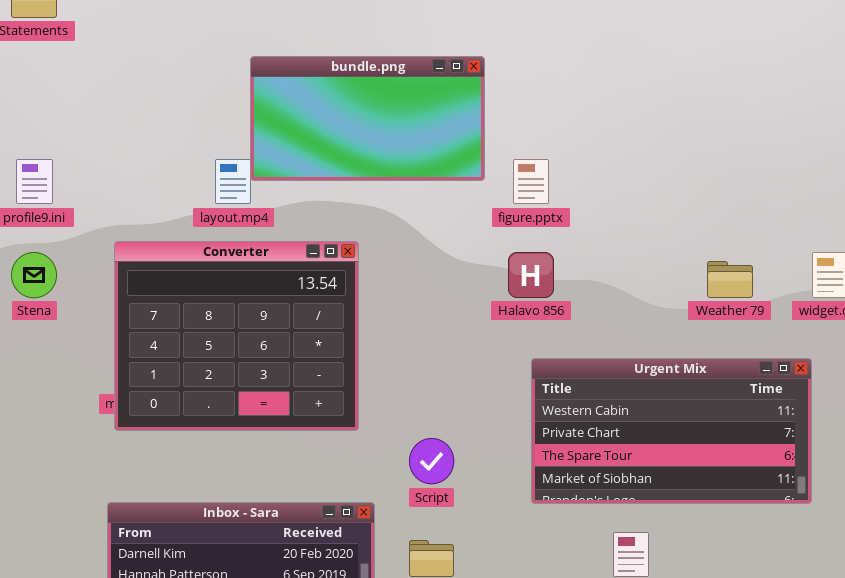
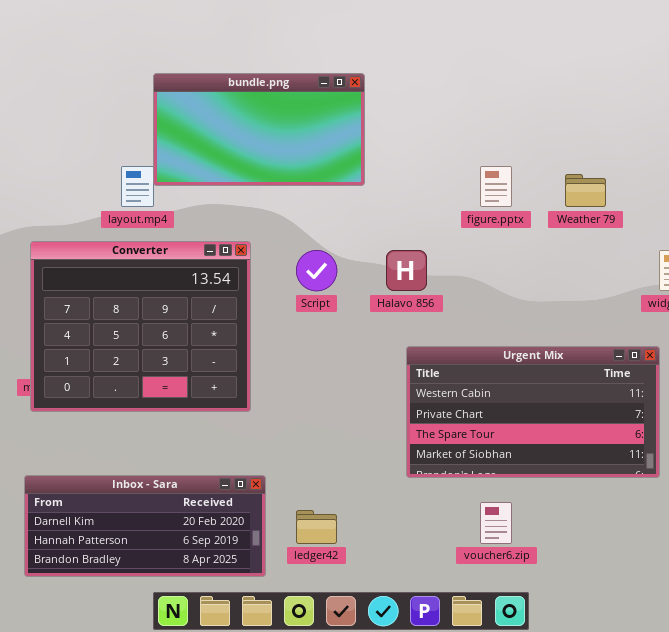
figure.pptx: [513,159,549,204] -> [480,166,512,207], moved
Weather 79: [707,261,753,298] -> [565,174,606,207], moved
Script: [409,438,454,484] -> [296,250,337,291], moved

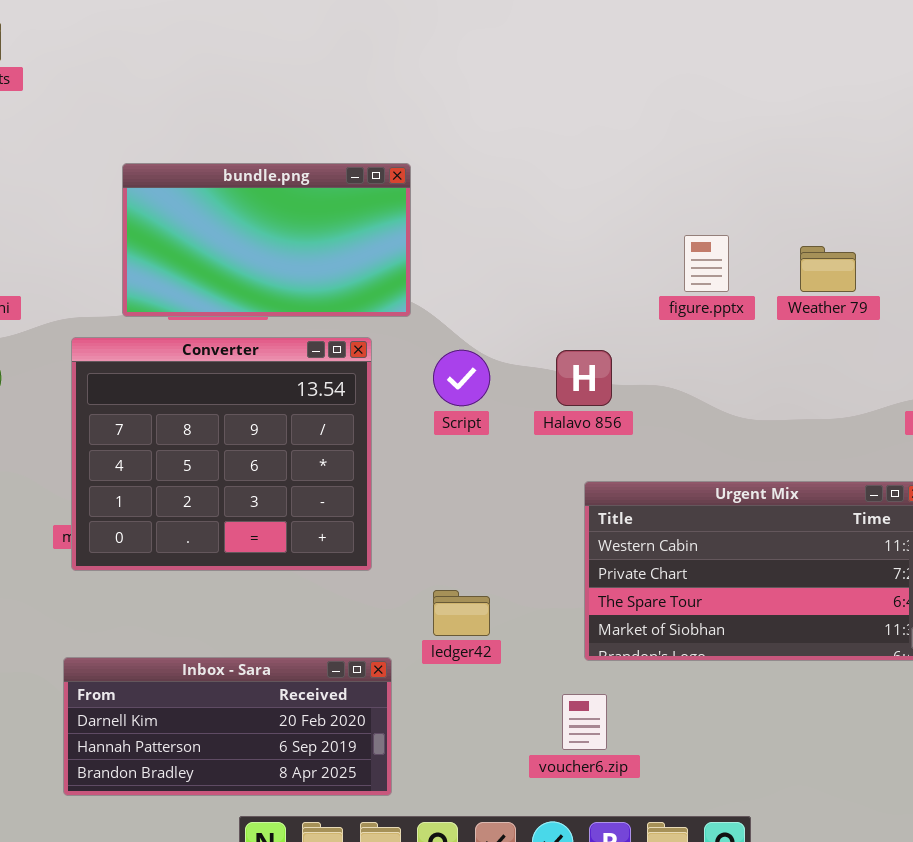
bundle.png: [153,73,365,186] -> [122,163,411,317], moved
voucher6.zip: [480,502,512,544] -> [562,694,607,750], moved
ledger42: [296,510,337,544] -> [433,590,490,636], moved

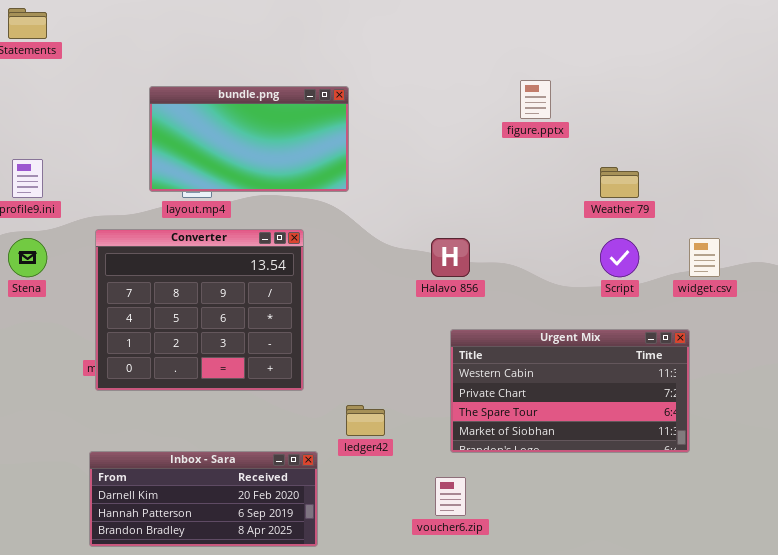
bundle.png: [122,163,411,317] -> [149,86,349,192], moved
figure.pptx: [684,235,729,292] -> [520,80,551,119], moved
Script: [433,350,490,406] -> [600,238,639,277], moved

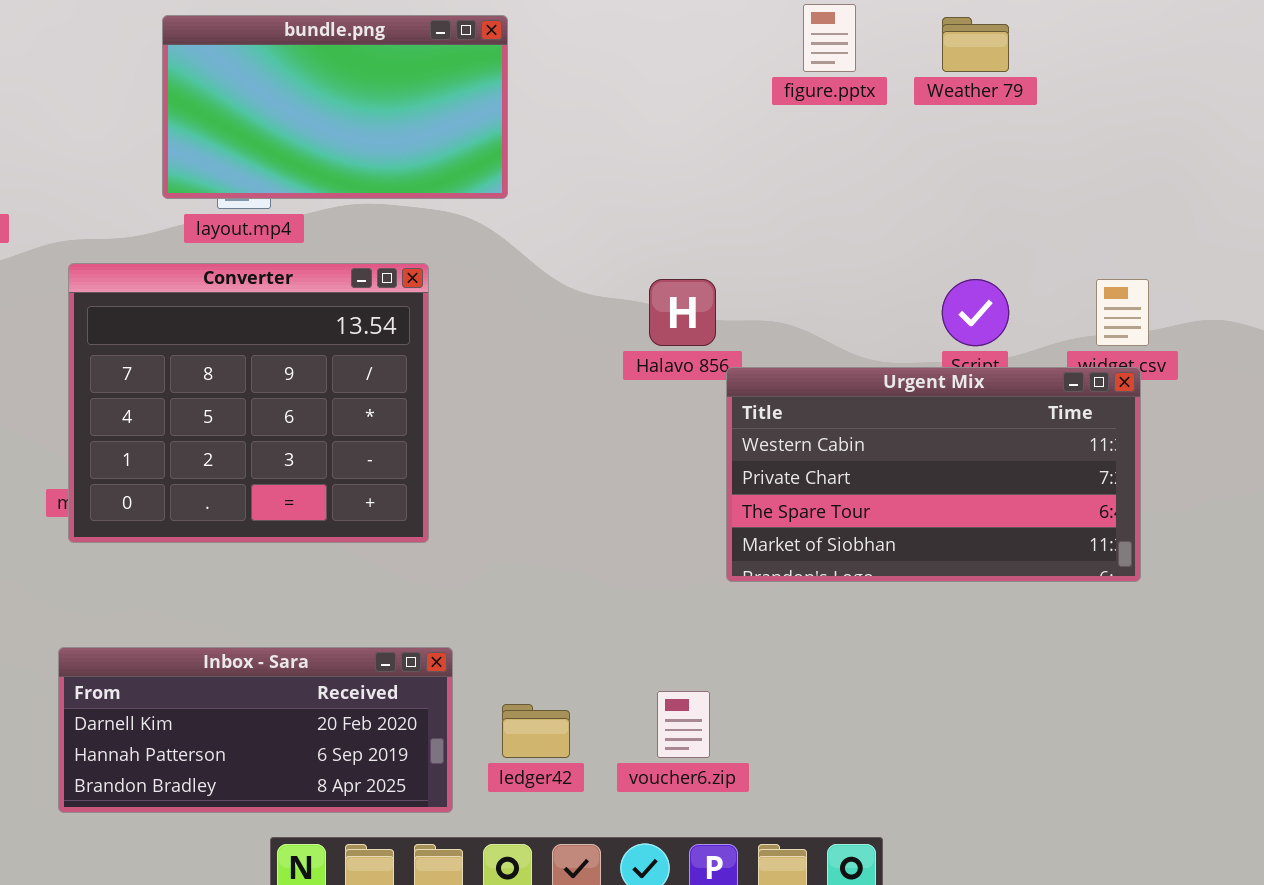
Weather 79: [600,167,639,198] -> [942,17,1009,72], moved
Urgent Mix: [450,329,690,453] -> [726,367,1141,582], moved
ledger42: [346,405,385,436] -> [502,704,570,758], moved

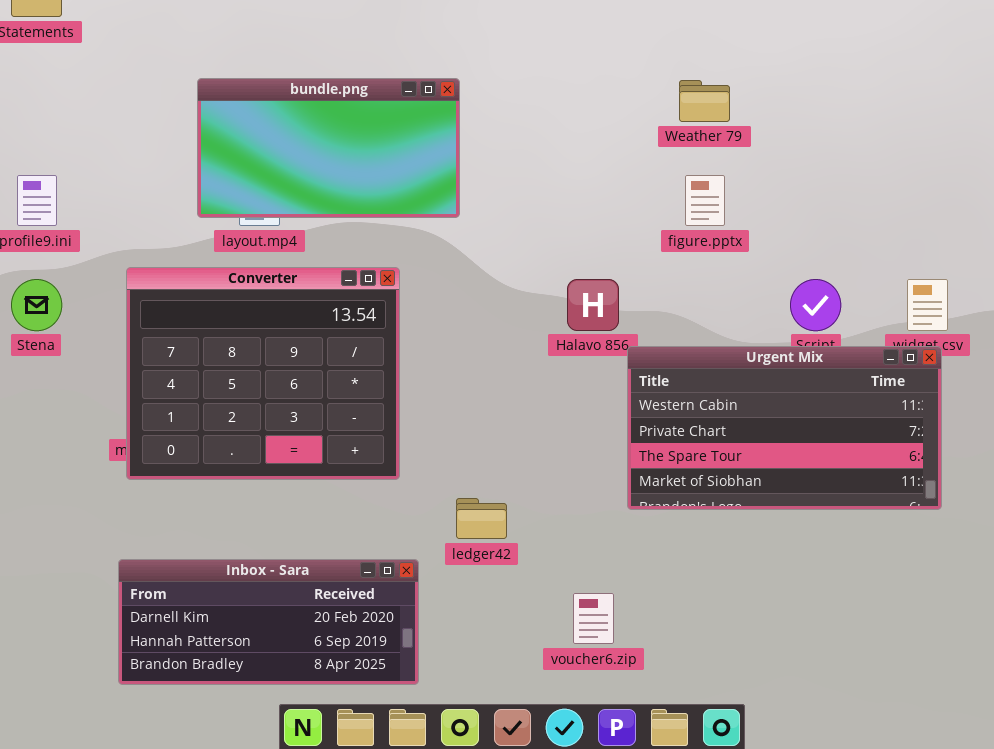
figure.pptx: [803,4,856,72] -> [685,175,725,226], moved
Weather 79: [942,17,1009,72] -> [679,80,730,122], moved
ledger42: [502,704,570,758] -> [456,498,507,539], moved

